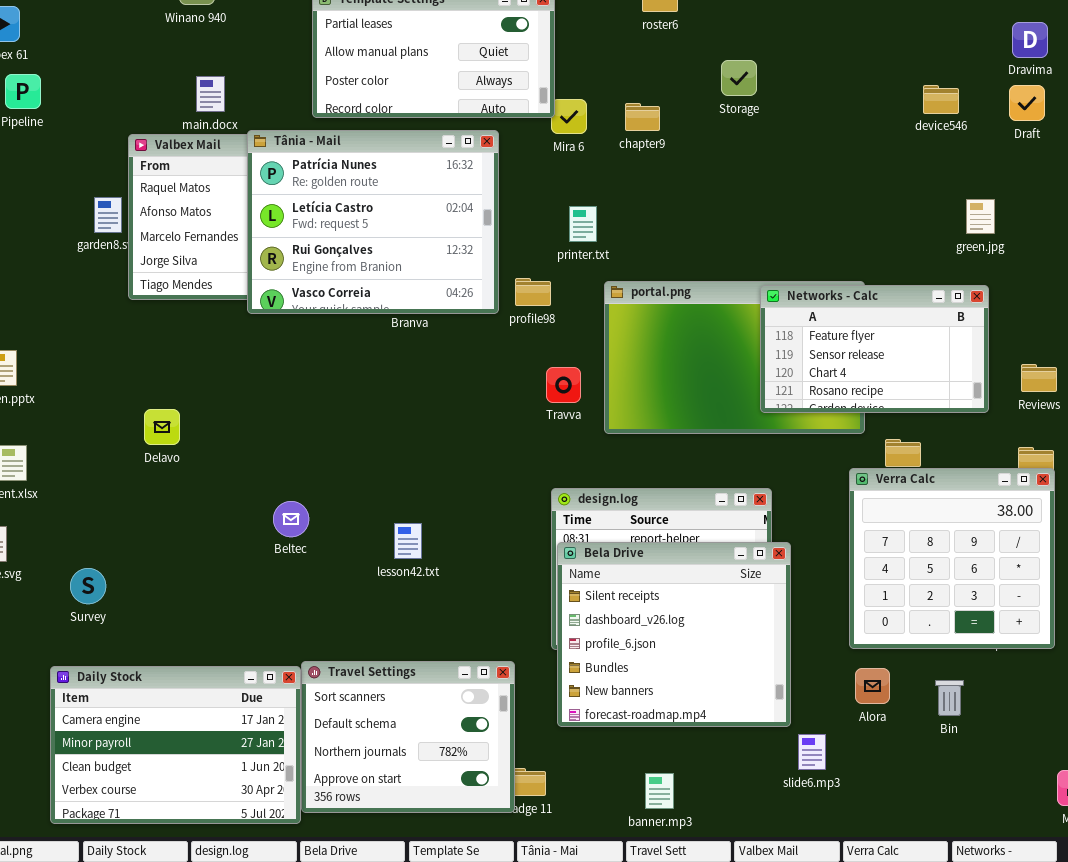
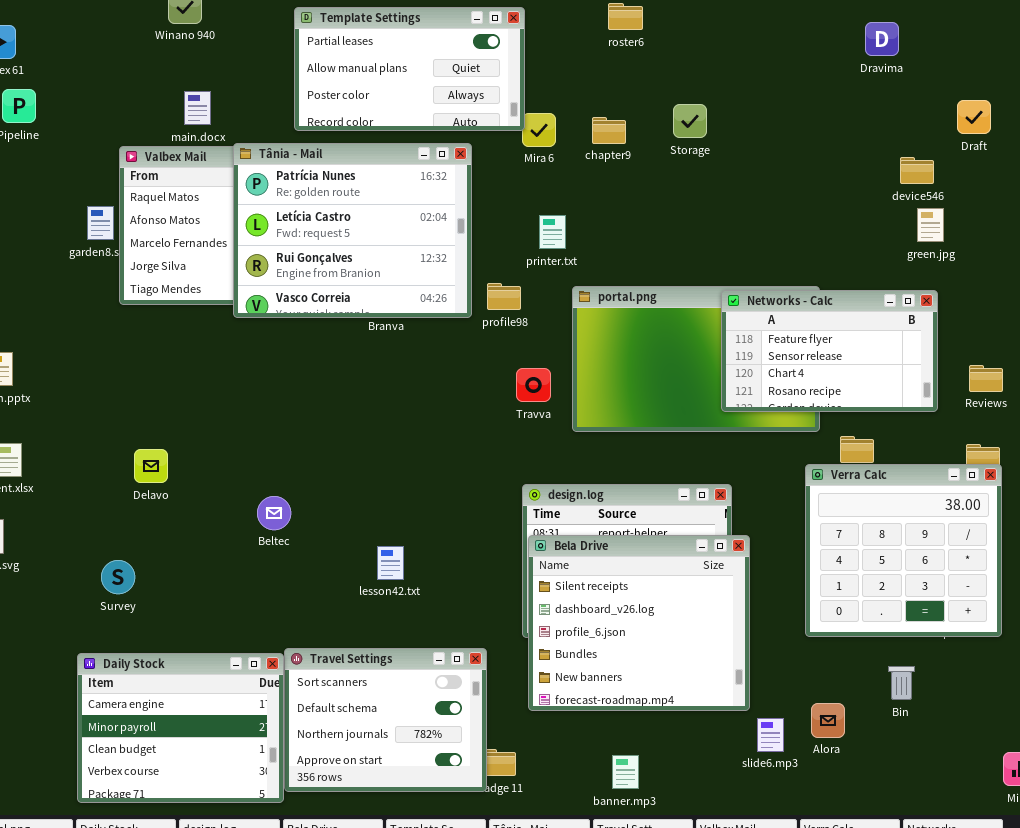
Dravima: [1012,22,1048,58] -> [865,22,899,56], moved
Storage: [721,60,757,96] -> [673,104,707,138], moved
device546: [923,85,959,114] -> [900,157,934,184], moved
Delavo: [144,409,180,445] -> [134,449,168,483], moved
lesson42.txt: [394,523,422,559] -> [377,546,404,580], moved
Survey: [70,568,106,604] -> [101,560,135,594], moved
Daily Stock: [50,666,301,824] -> [77,653,284,803], resized
Alora: [855,668,890,704] -> [811,703,845,738], moved

